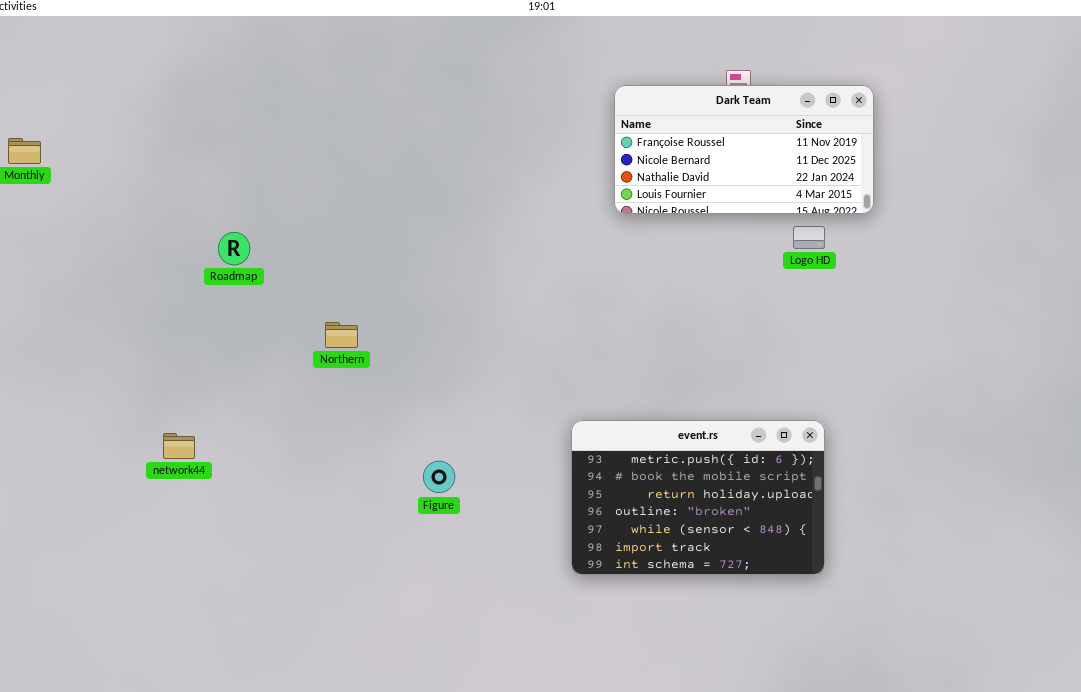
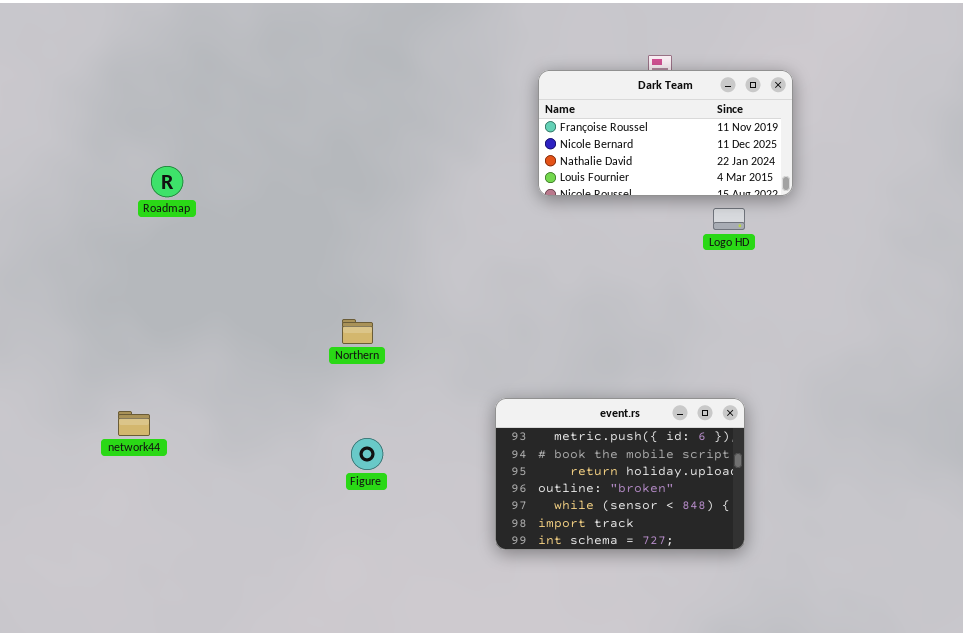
Roadmap: [218,232,250,265] -> [151,166,183,197], moved
Northern: [325,322,358,348] -> [342,319,373,344], moved
network44: [163,433,195,459] -> [118,411,150,436], moved

